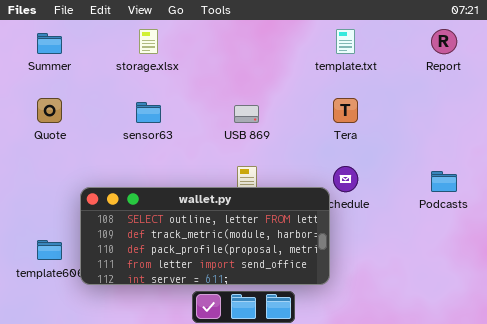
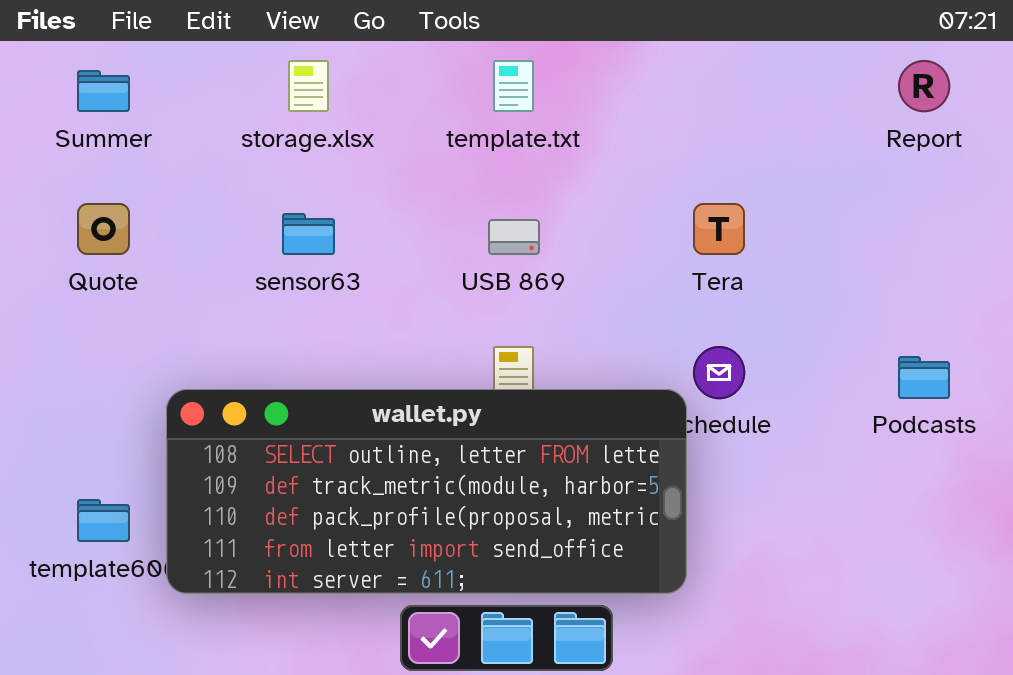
template.txt: [336,29,355,54] -> [493,60,534,112], moved

